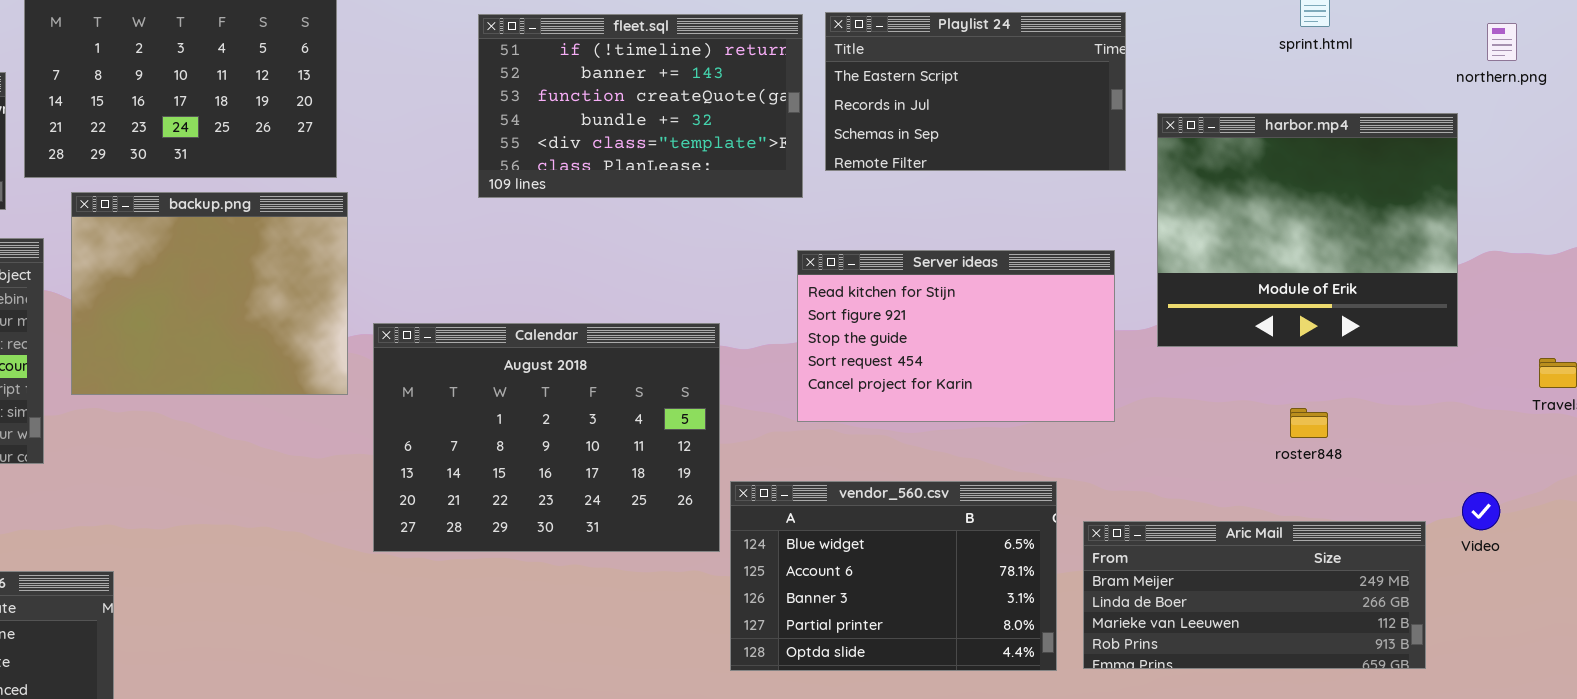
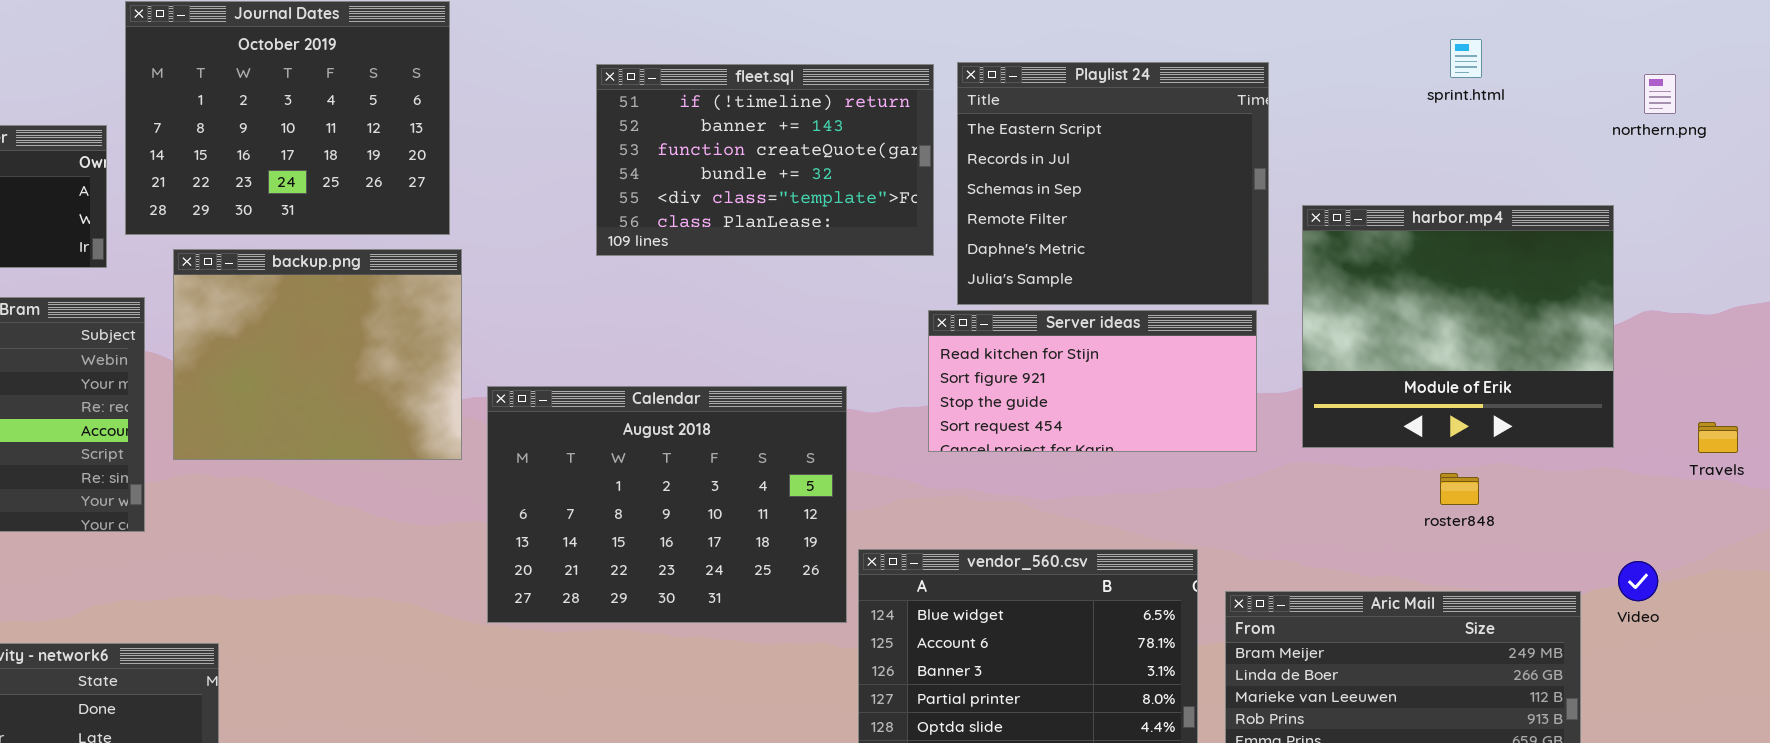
Playlist 24: [825,12,1126,171] -> [957,62,1269,305], resized
harbor.mp4: [1157,113,1458,347] -> [1302,205,1614,448], moved
Server ideas: [797,250,1115,422] -> [928,310,1257,452], resized

